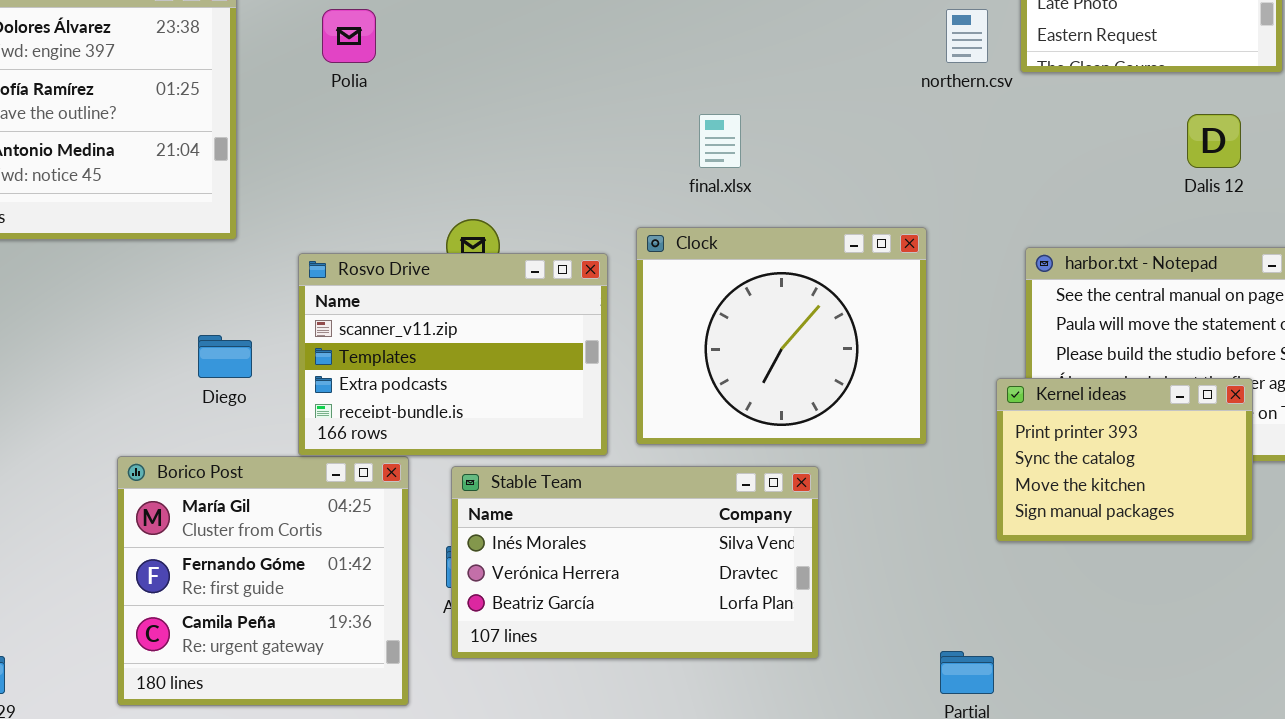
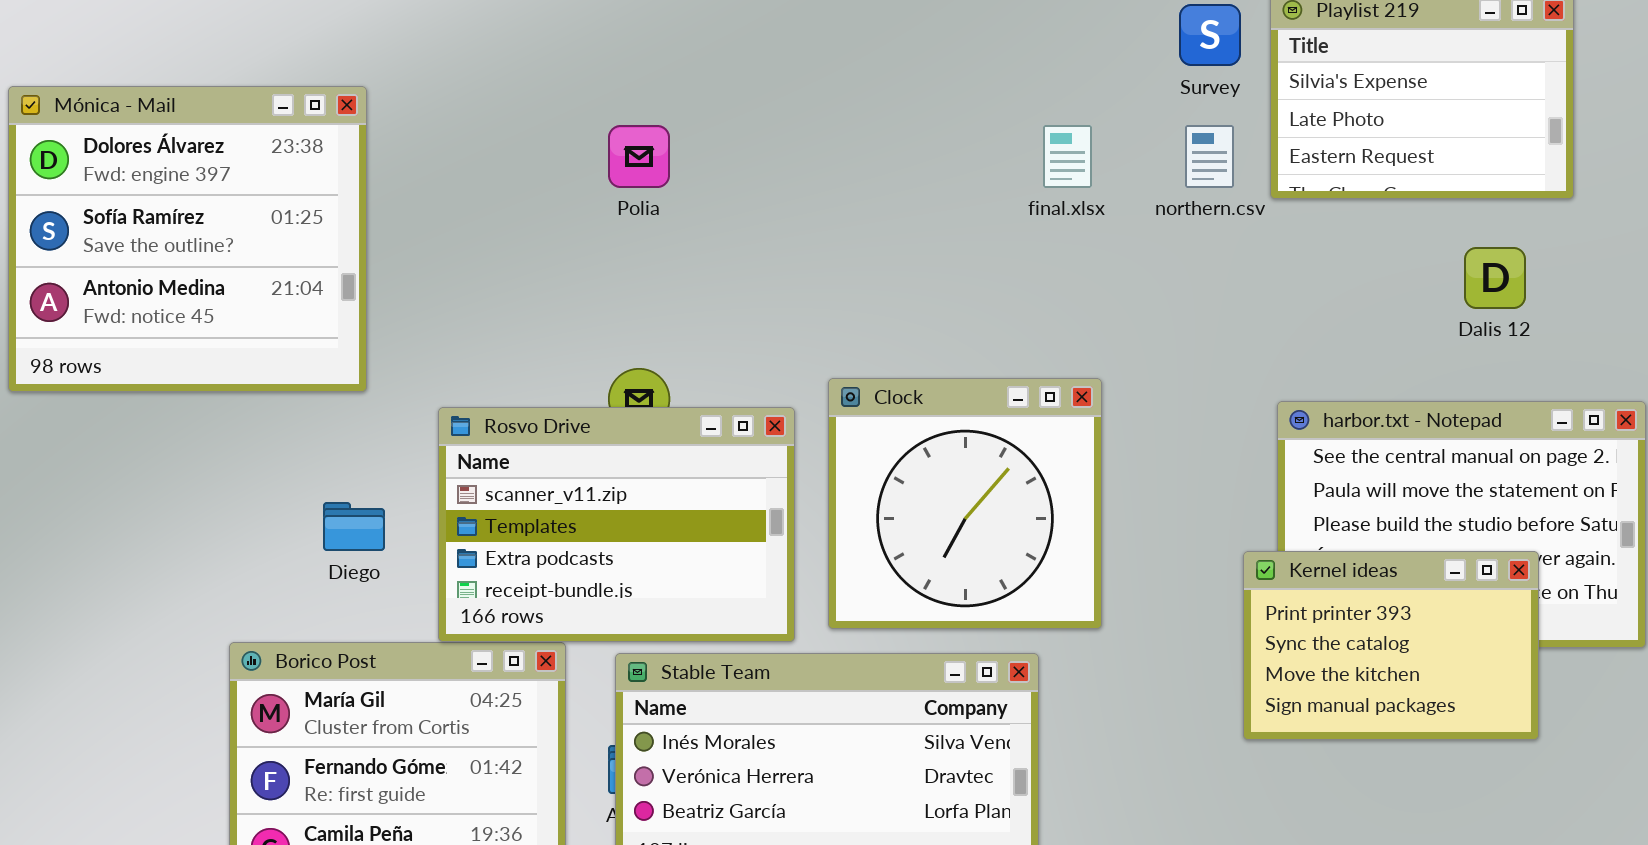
Polia: [322,9,376,63] -> [608,125,670,188], moved
final.xlsx: [699,114,741,168] -> [1043,125,1092,188], moved
Clock: [636,227,927,445] -> [828,378,1102,629], resized

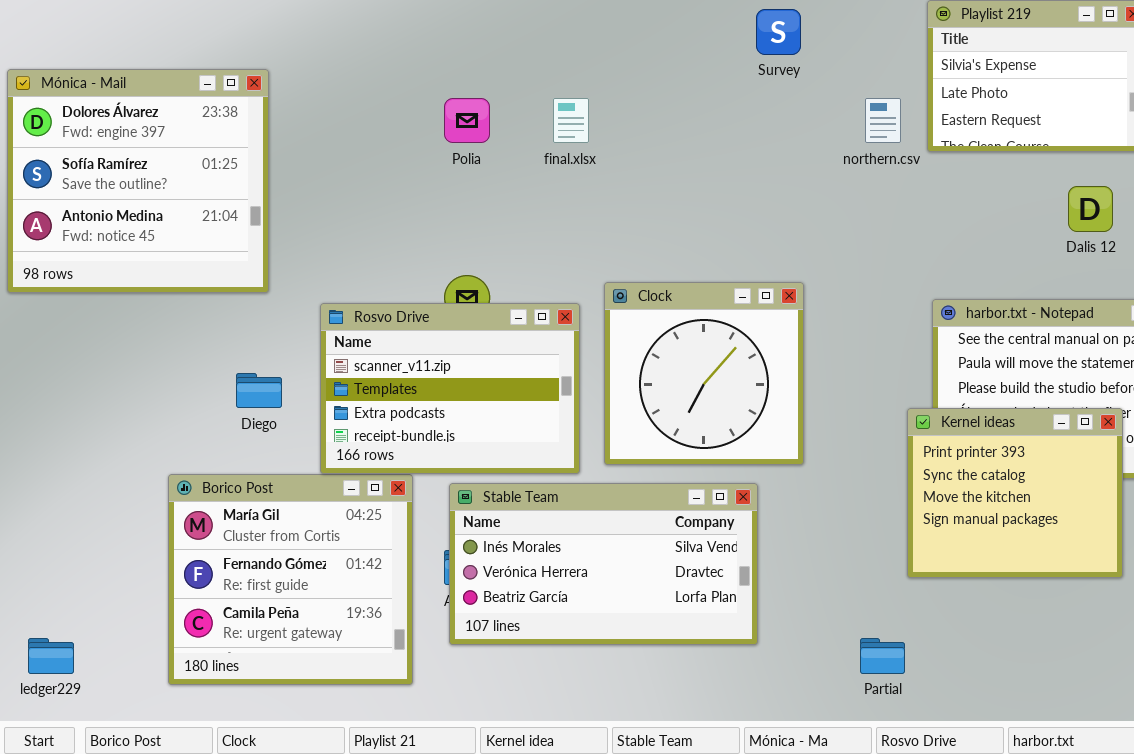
Survey: [1179,4,1241,66] -> [756,9,801,55], moved
final.xlsx: [1043,125,1092,188] -> [553,98,589,143], moved
Kernel ideas: [1243,551,1539,740] -> [907,408,1123,578], resized

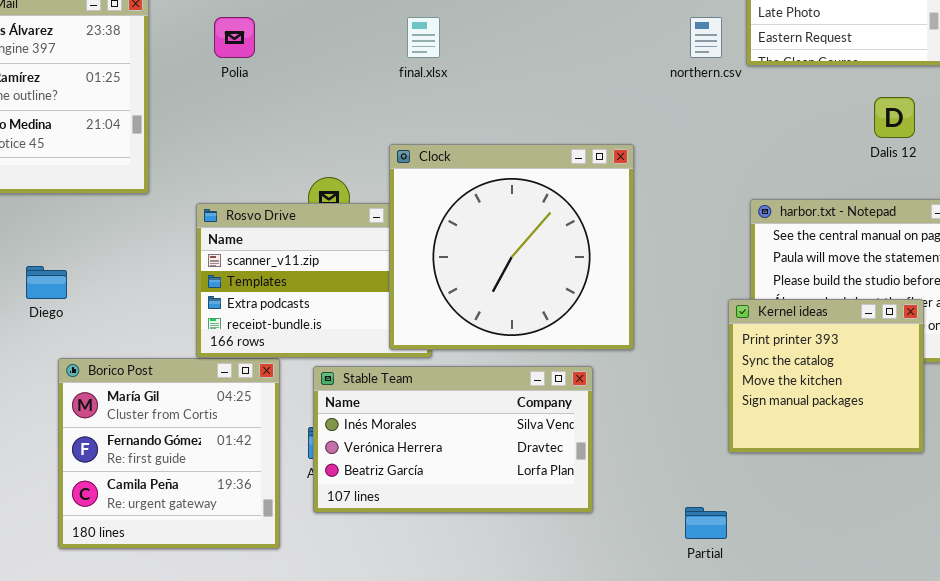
Polia: [444,98,490,143] -> [214,17,255,58], moved
Clock: [604,282,804,465] -> [389,144,634,350], resized
Diego: [236,373,282,408] -> [26,266,67,299], moved

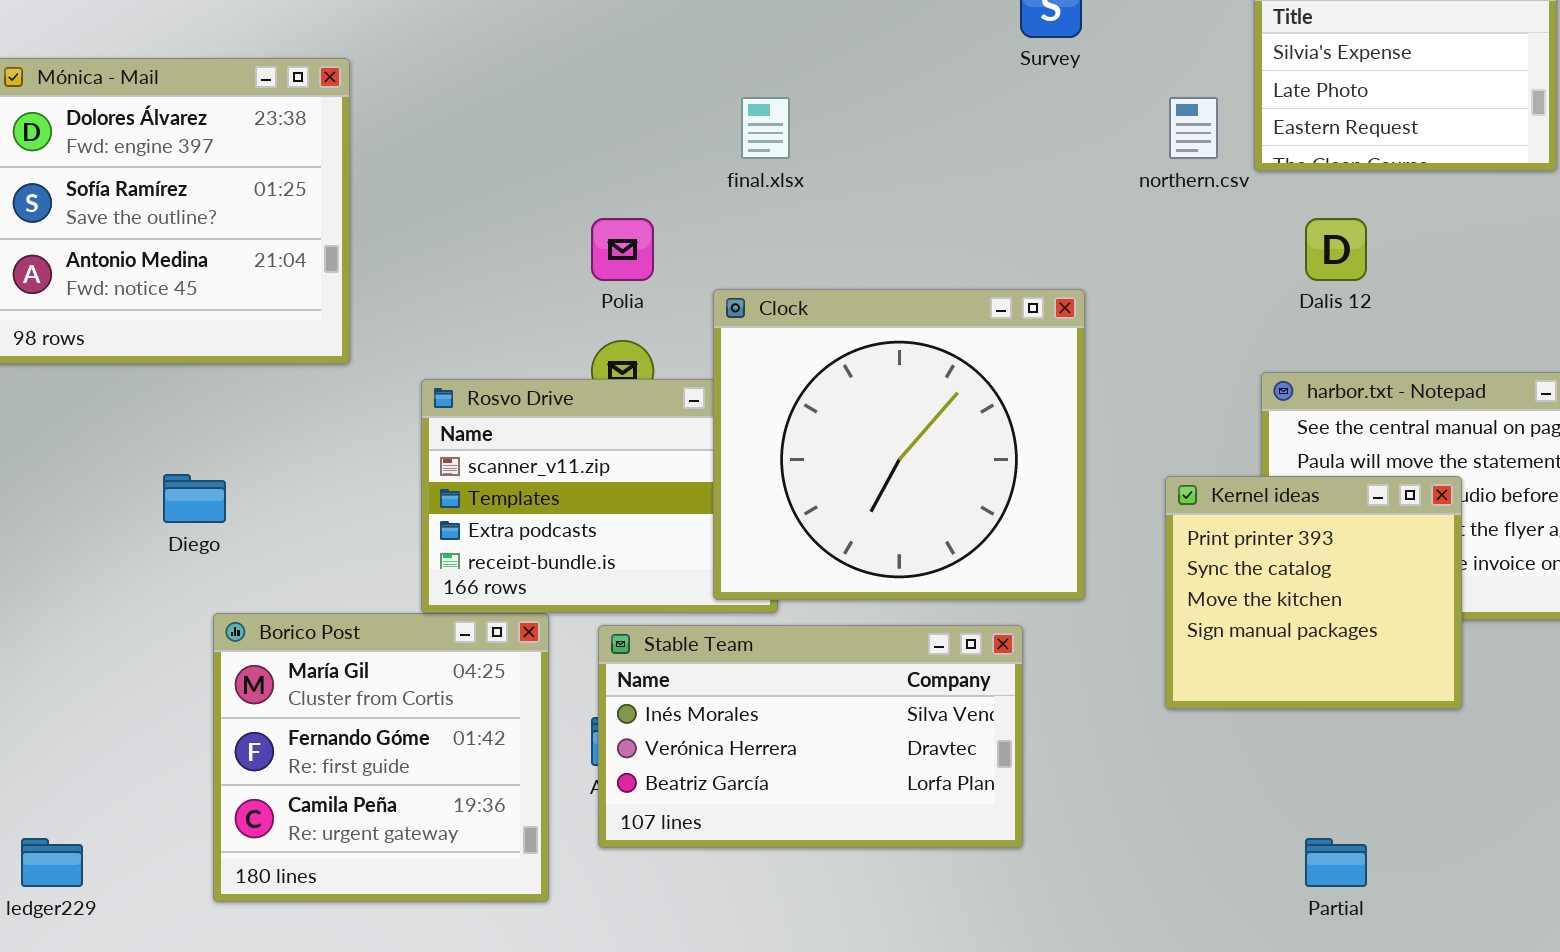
Polia: [214,17,255,58] -> [591,218,654,281], moved
Dalis 12: [874,97,915,138] -> [1305,218,1367,281], moved
Kernel ideas: [728,299,924,453] -> [1165,476,1462,709], moved
Partial: [685,507,727,539] -> [1305,838,1367,887], moved

